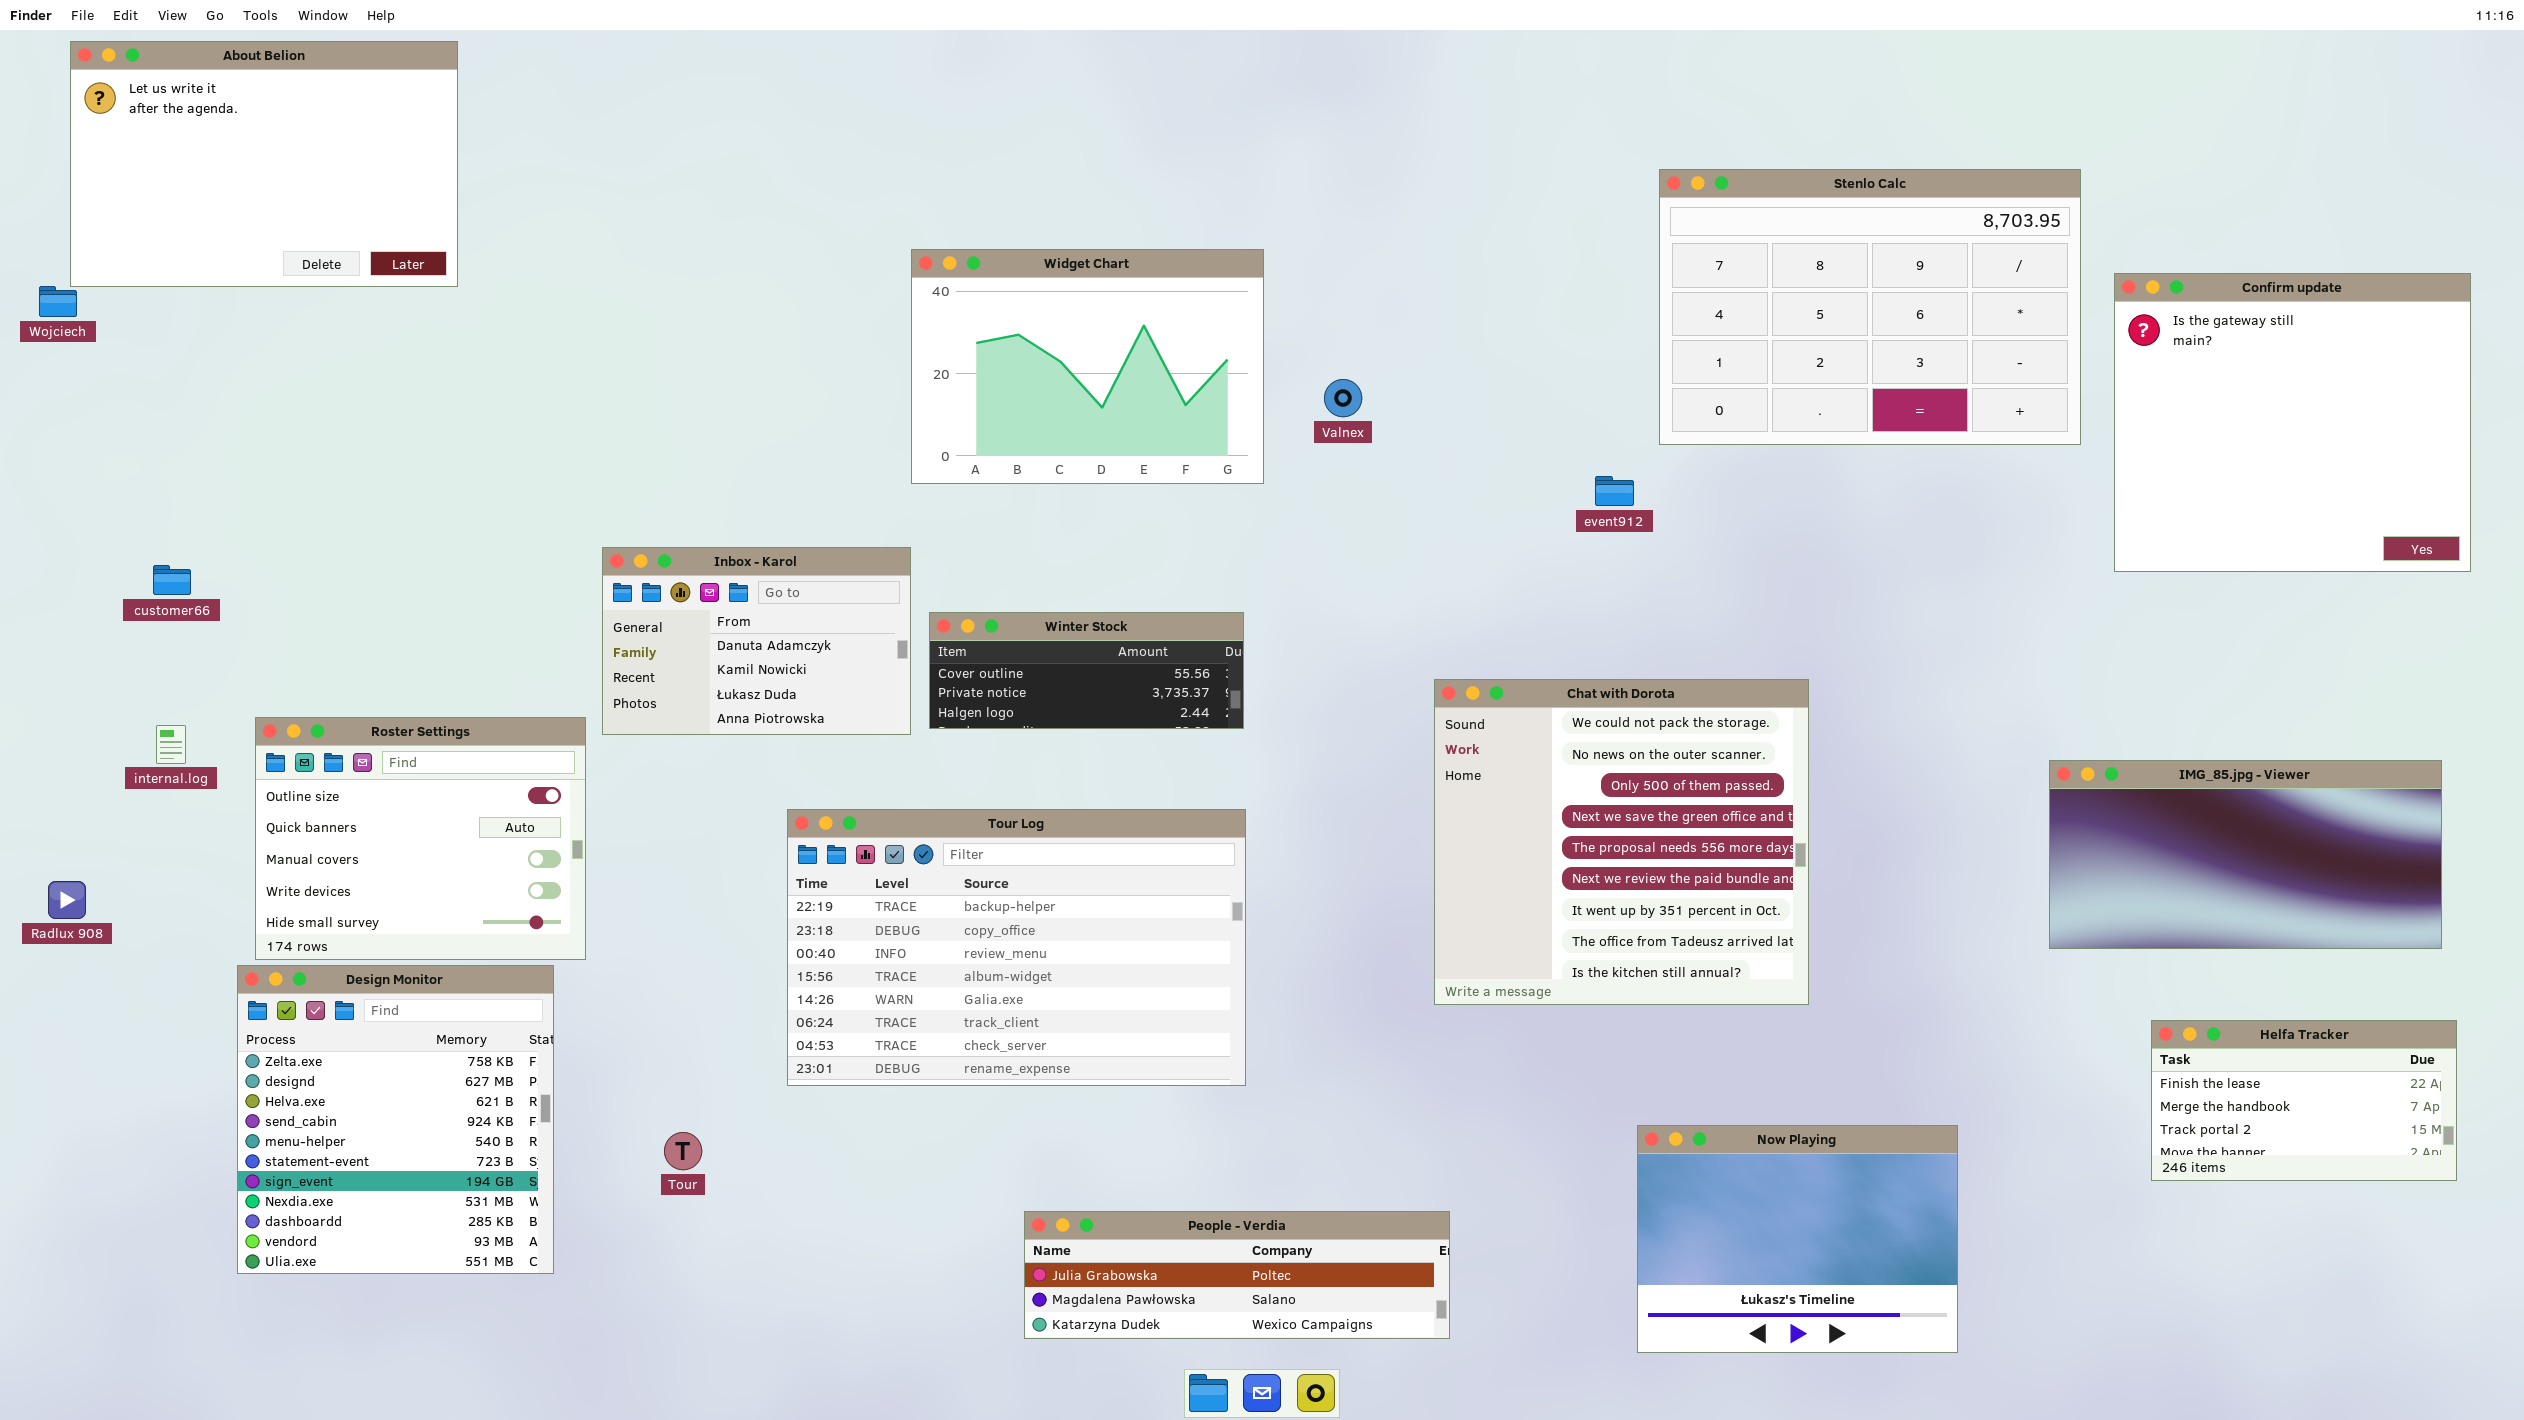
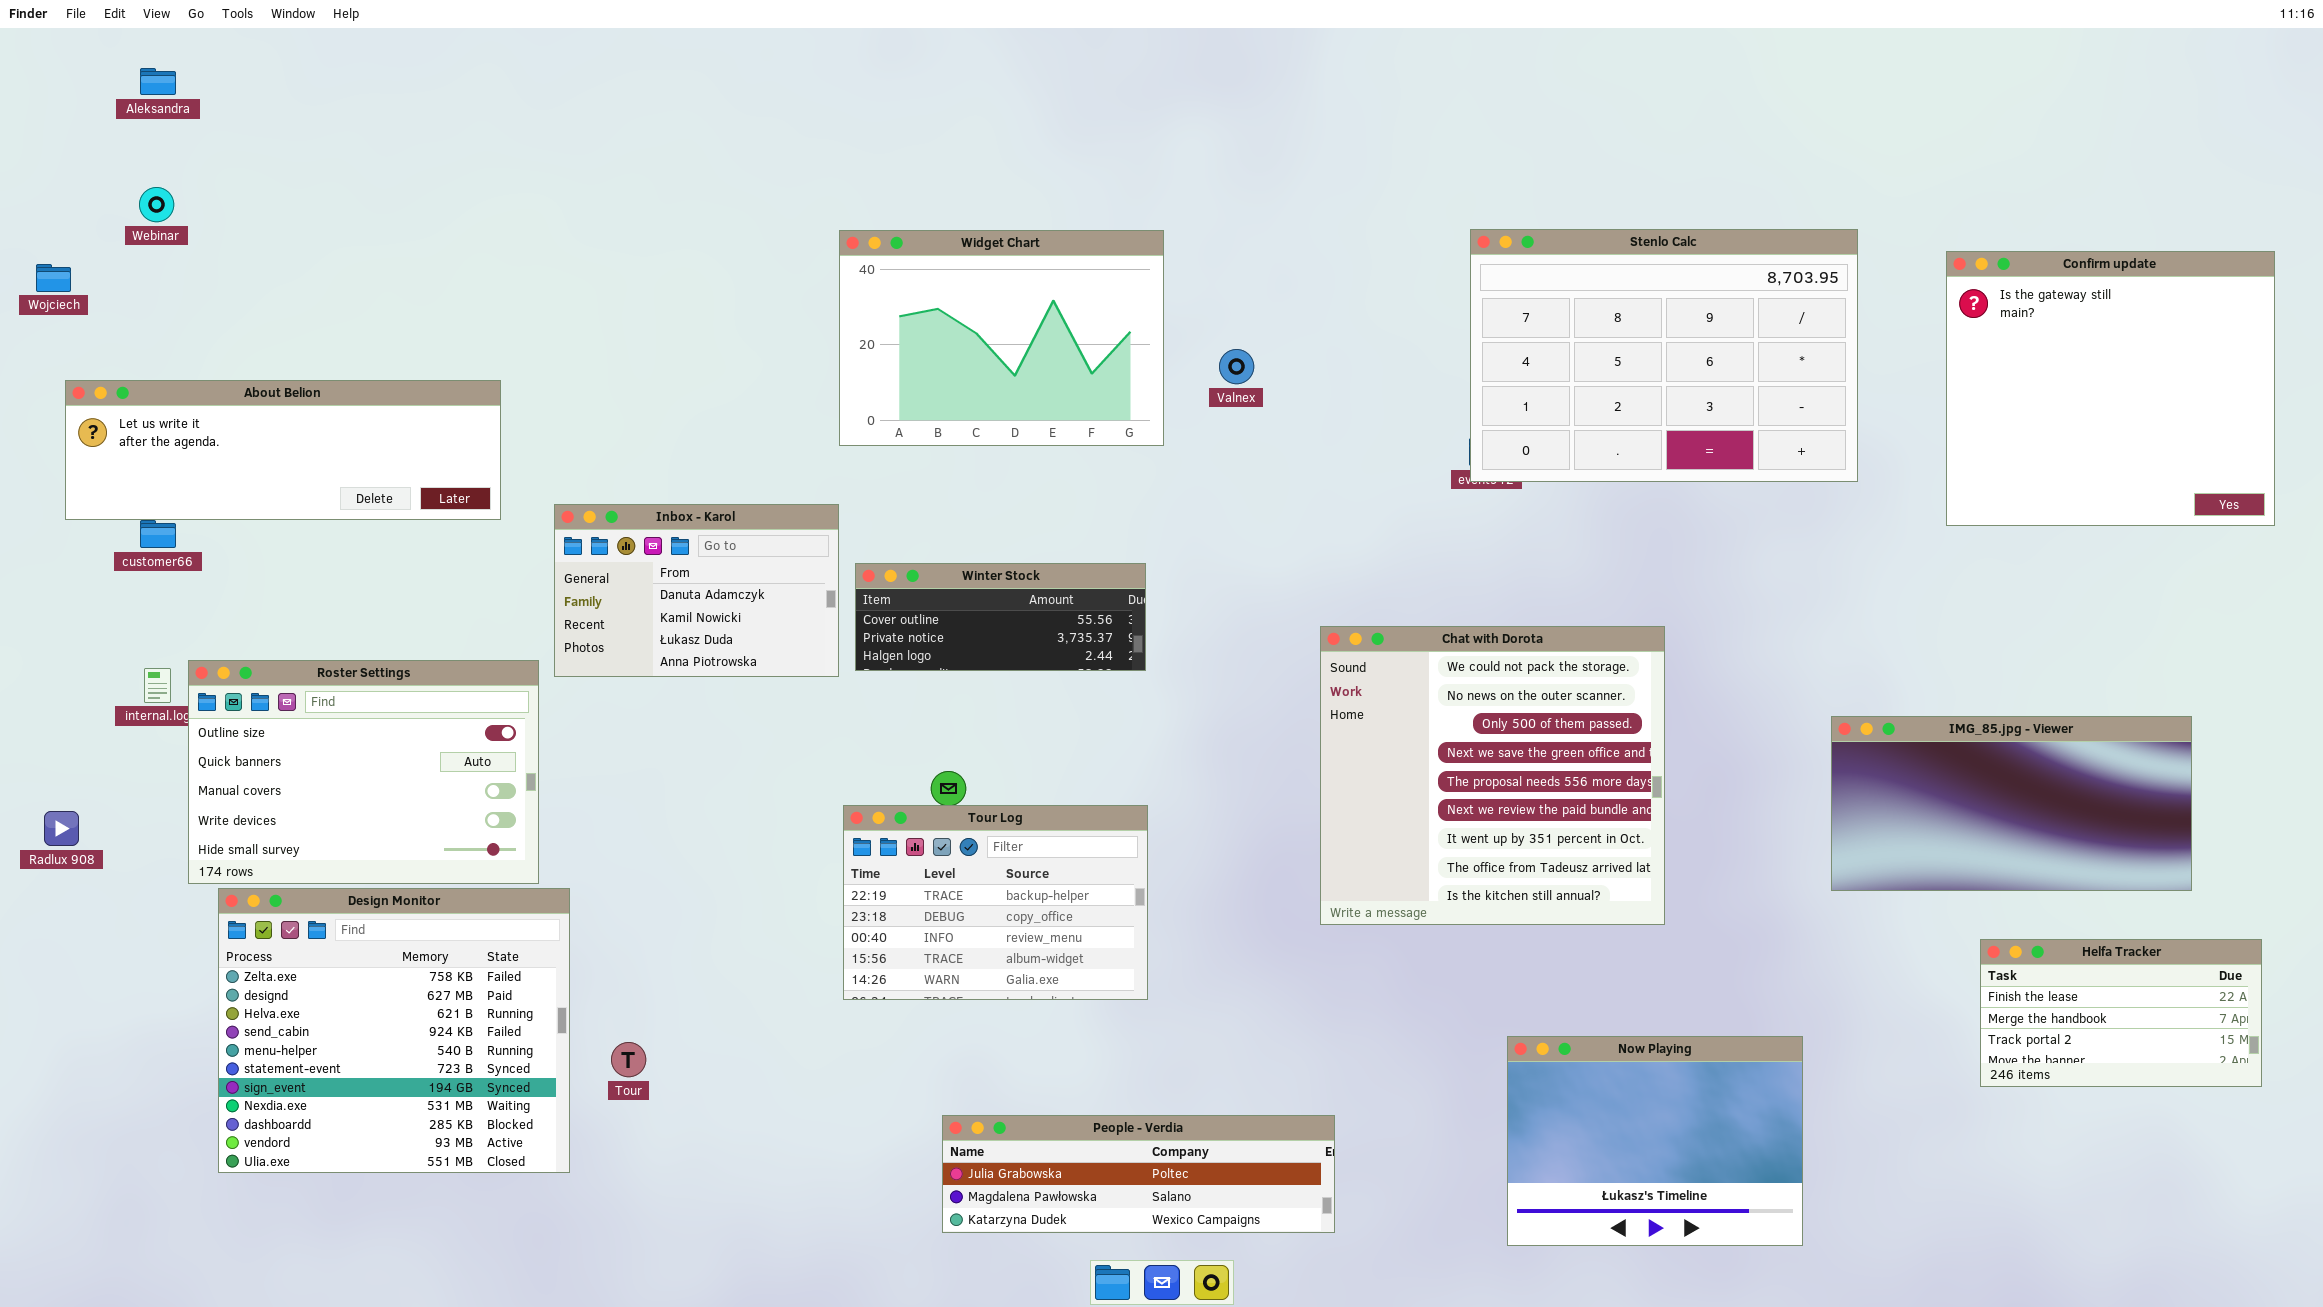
About Belion: [70,41,458,287] -> [65,380,501,520], moved, resized
Stenlo Calc: [1659,169,2081,445] -> [1470,229,1858,482], moved
Roster Settings: [255,717,586,960] -> [188,660,539,884], resized
IMG_85.jpg - Viewer: [2049,760,2442,949] -> [1831,716,2192,891], moved
Tour Log: [787,809,1246,1086] -> [843,805,1148,1000], resized
Design Monitor: [237,965,554,1274] -> [218,888,570,1173], resized

